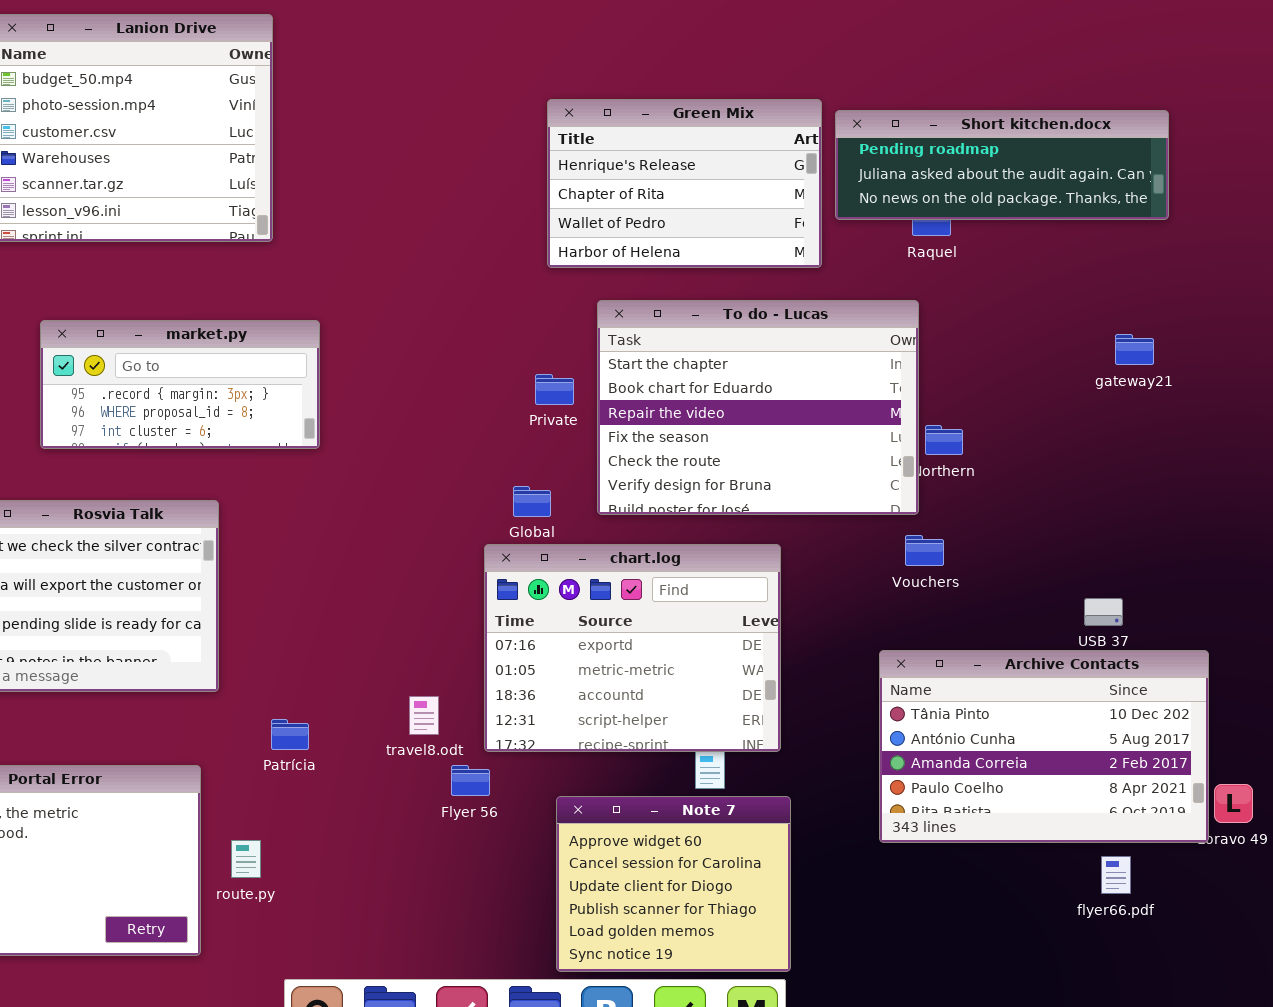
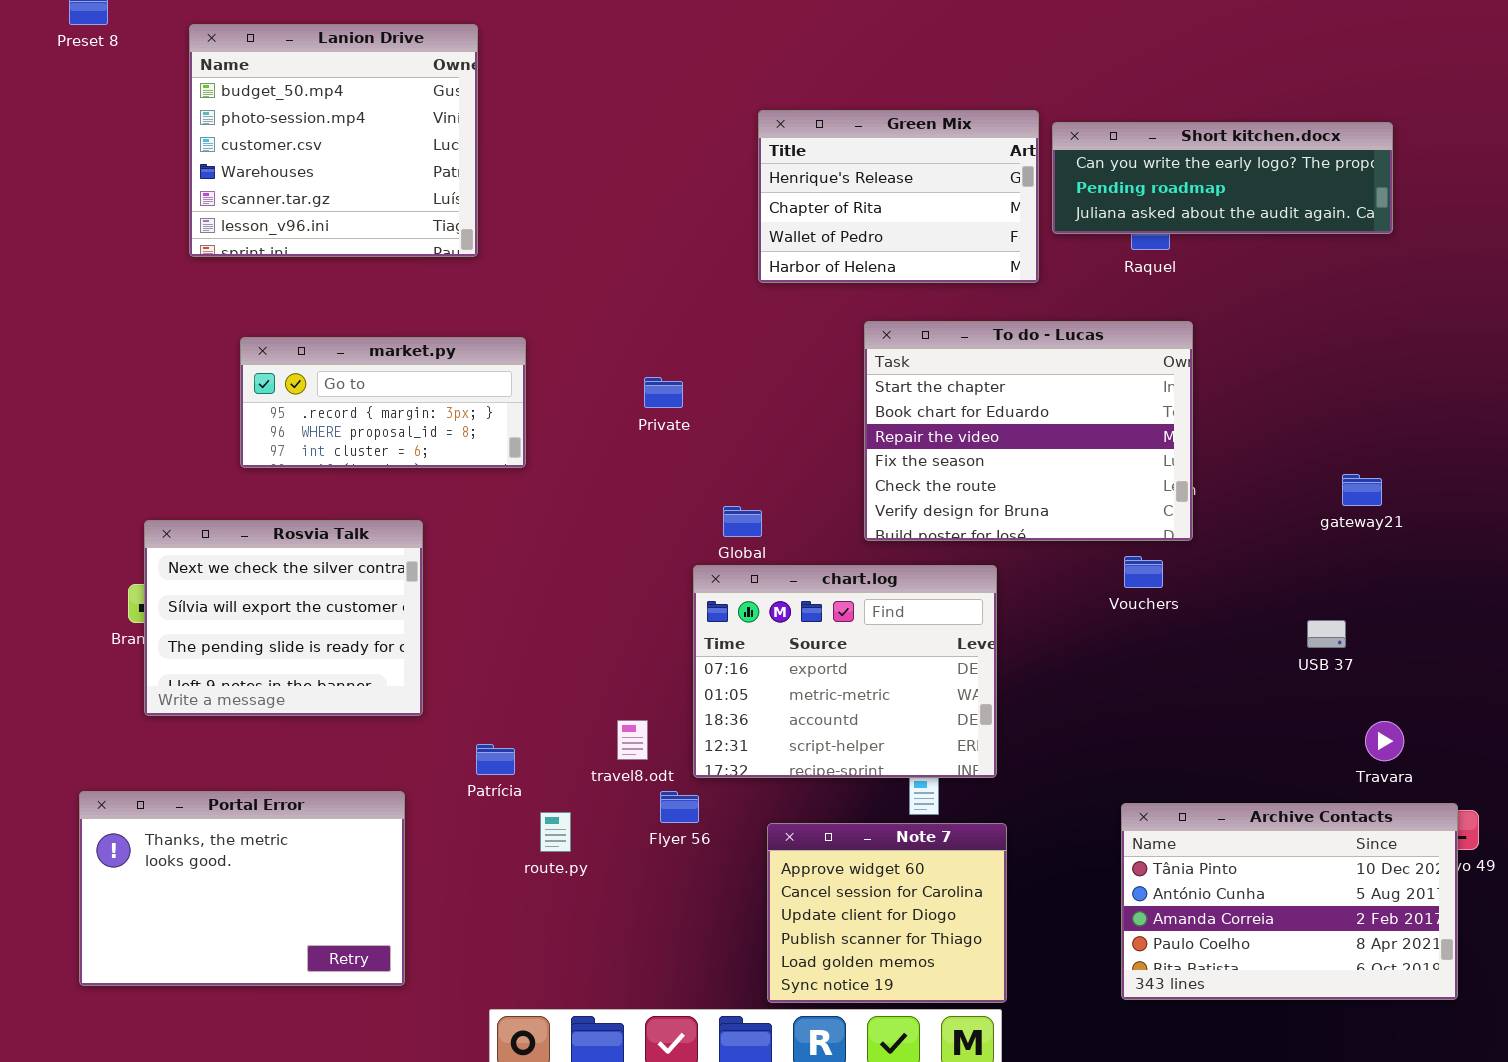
Short kitchen.docx: [835,110,1169,220] -> [1052,122,1393,234], scrolled up 1 row
To do - Lucas: [597,300,919,515] -> [864,321,1193,541], moved
gateway21: [1115,334,1154,365] -> [1342,474,1382,506], moved
Private: [535,374,574,405] -> [644,377,683,408], moved
Archive Contacts: [879,650,1209,843] -> [1121,803,1458,1000], moved
route.py: [231,840,261,878] -> [540,812,571,852], moved

